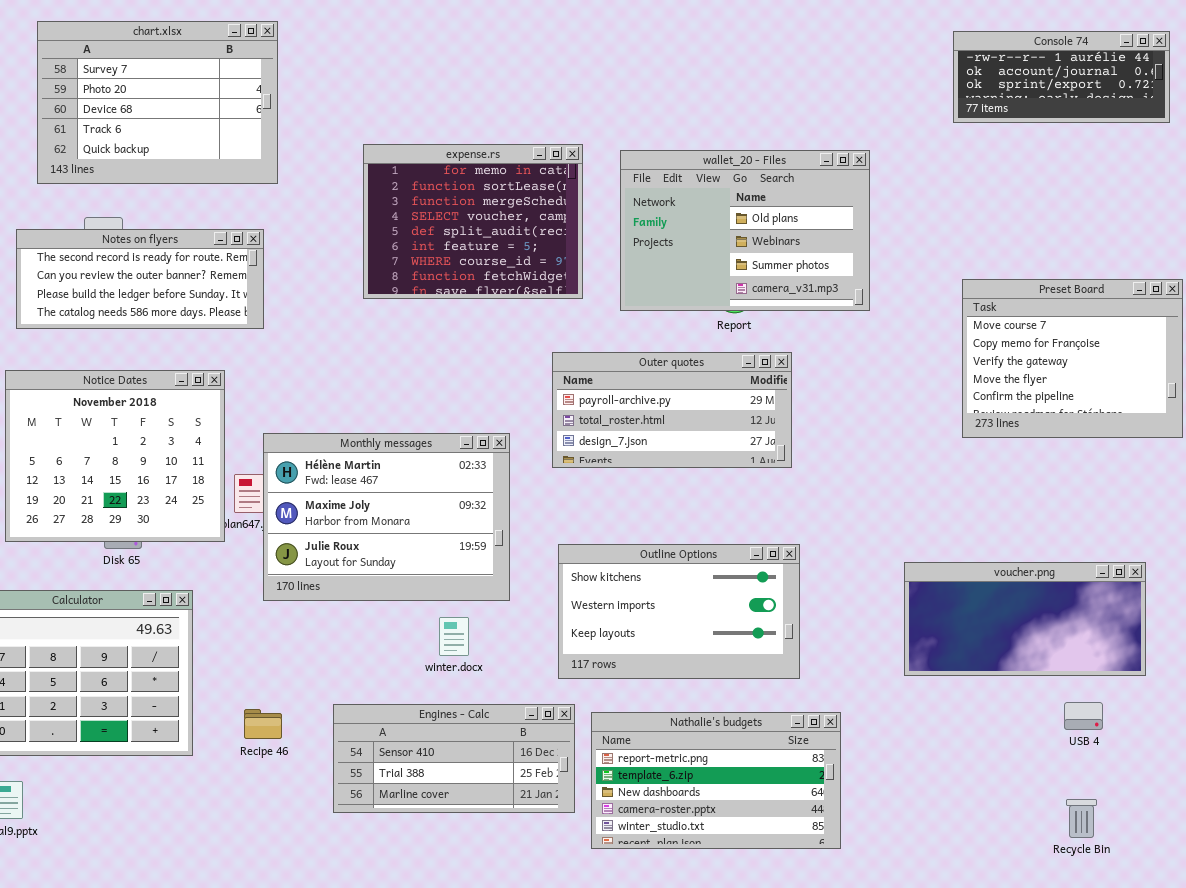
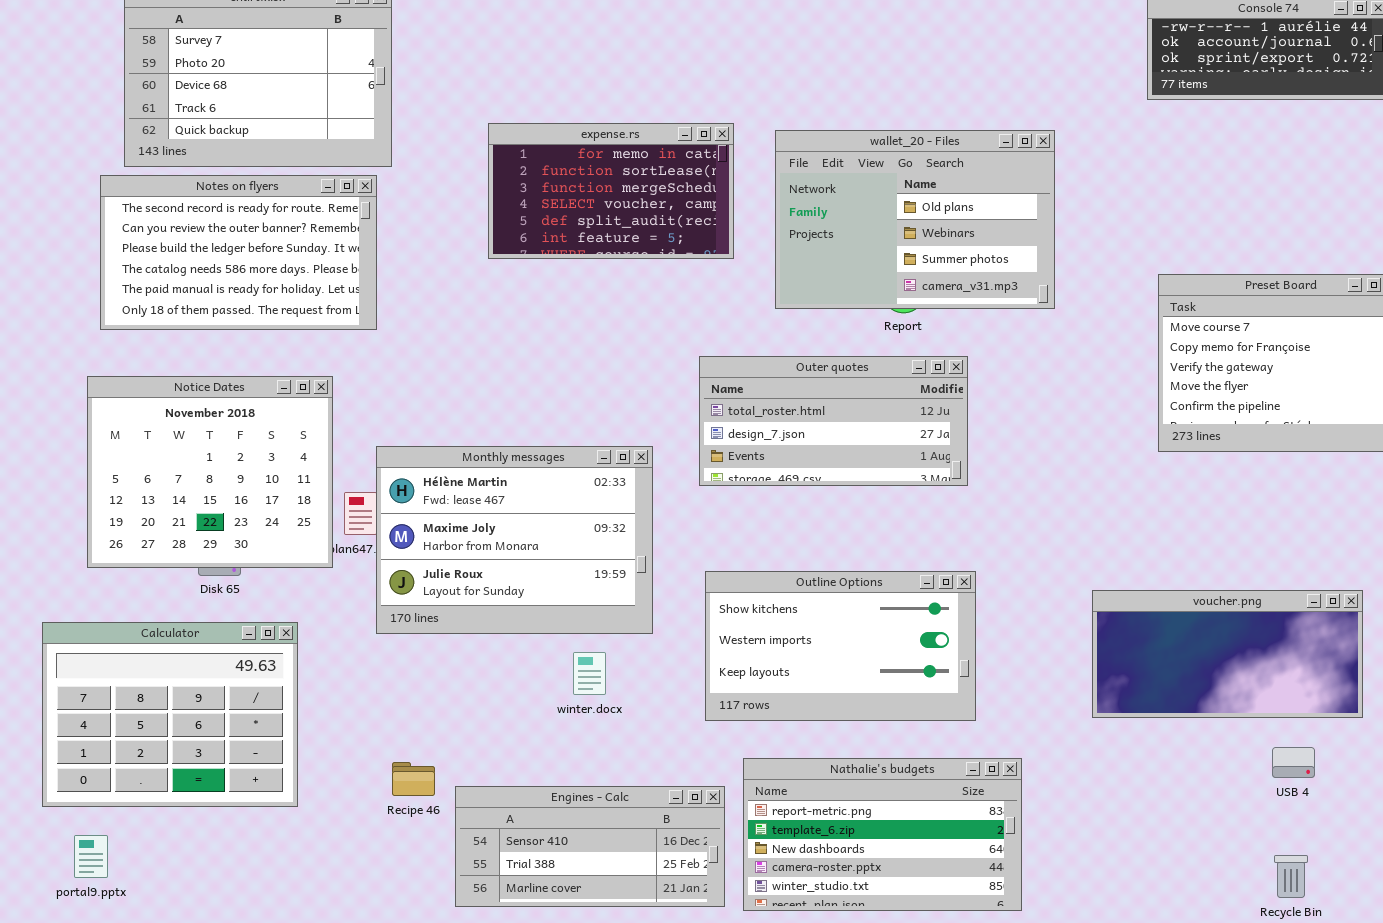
expense.rs: [363,144,583,299] -> [488,123,734,259], resized
Notes on flyers: [16,229,264,329] -> [100,175,377,330], resized
Outer quotes: [552,352,792,468] -> [699,356,968,486], scrolled down 1 row
Engines - Calc: [333,704,575,813] -> [455,786,725,907], moved
Recipe 46: [244,709,282,739] -> [392,762,435,796], moved

